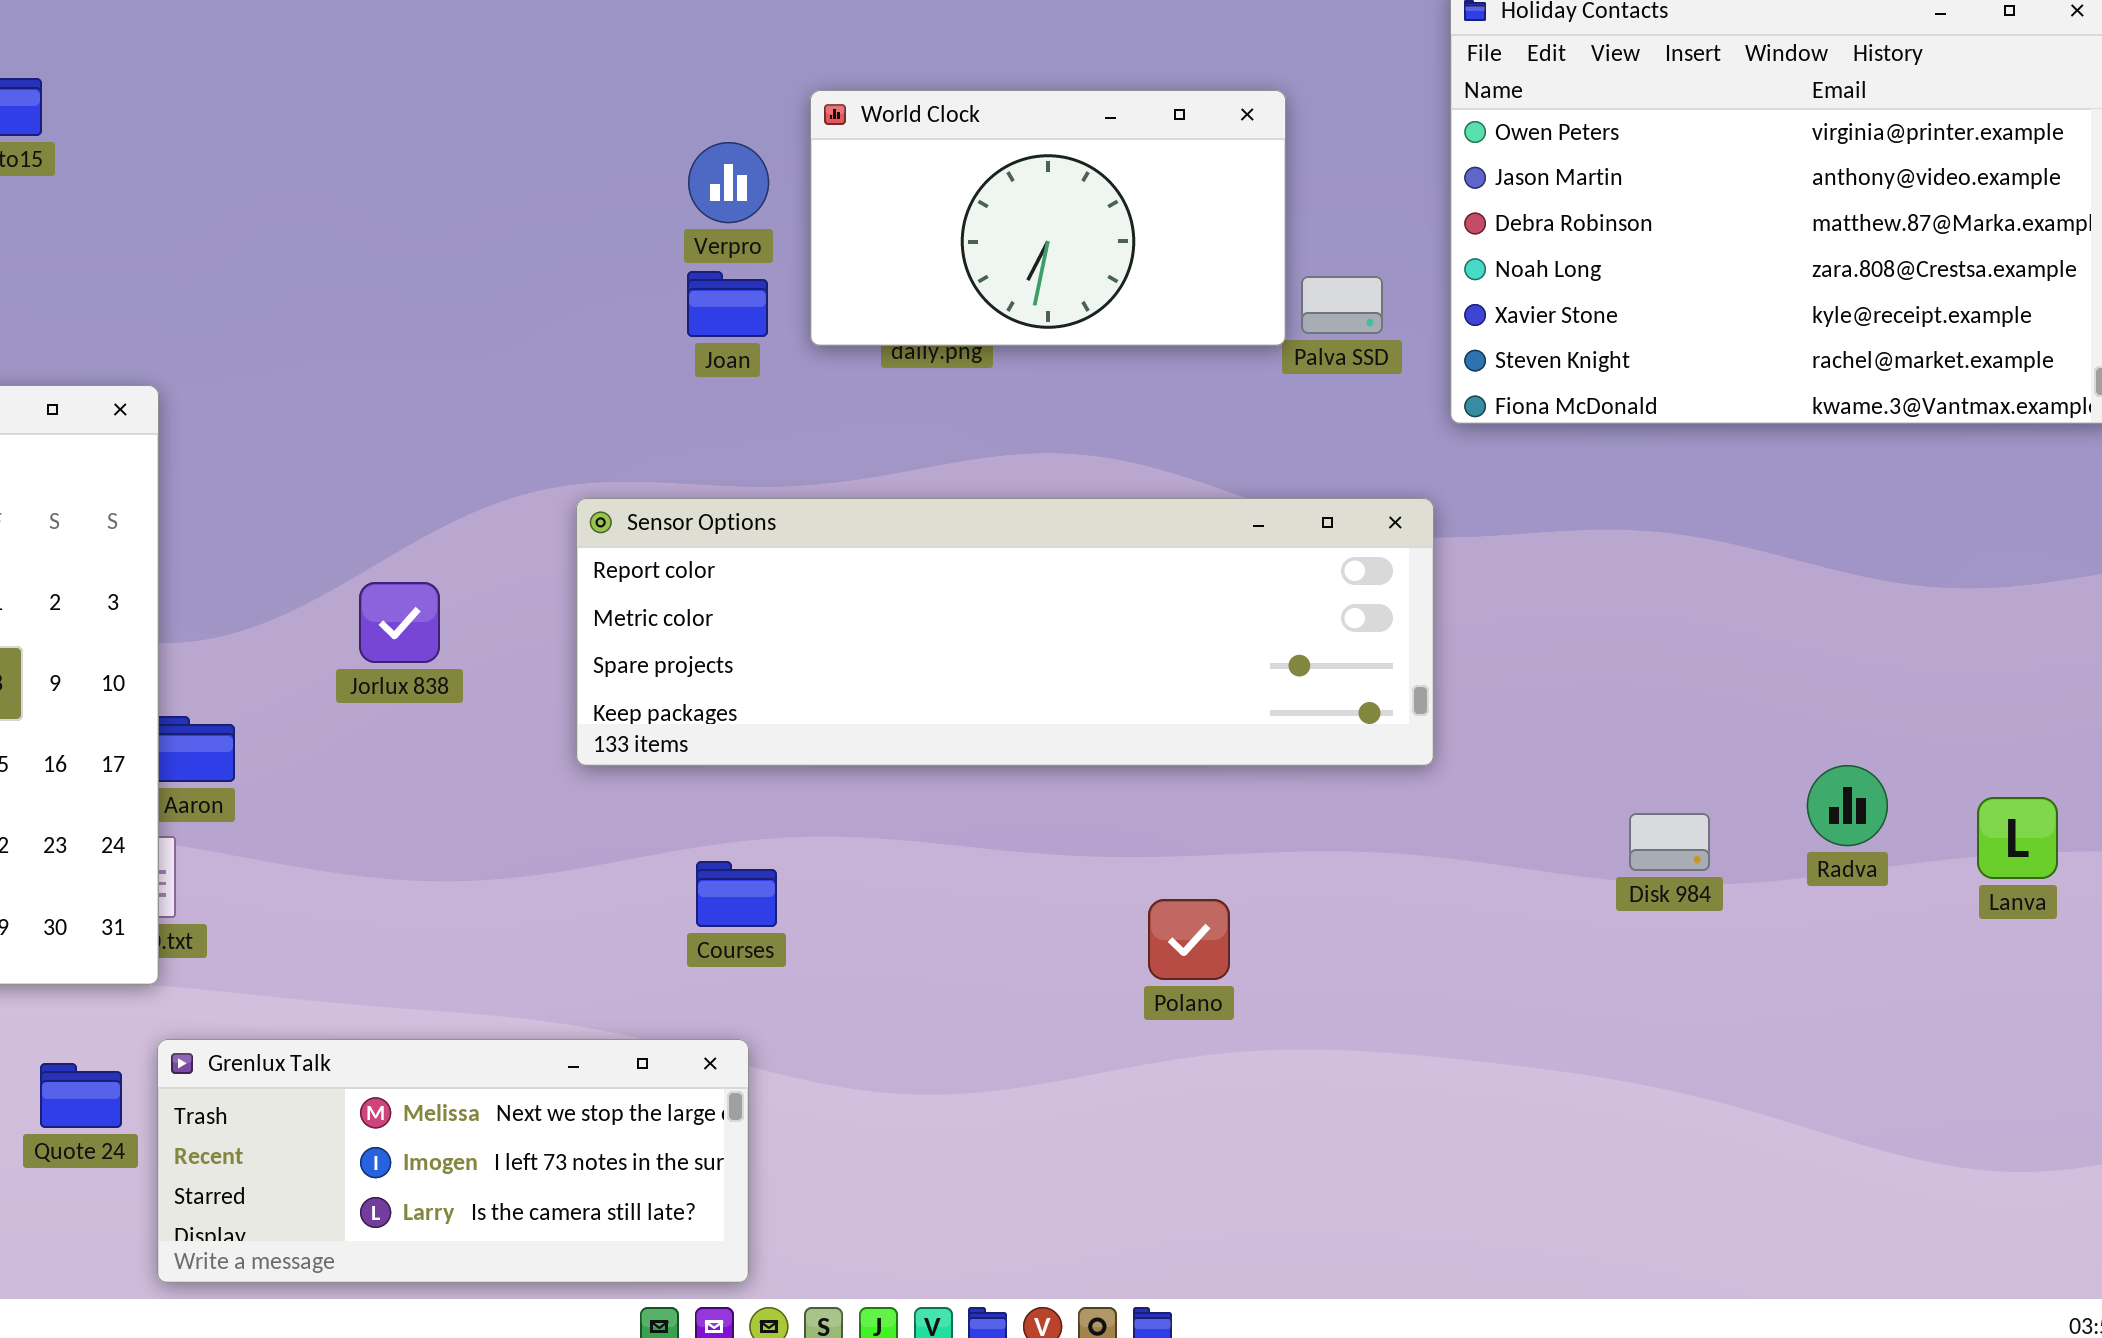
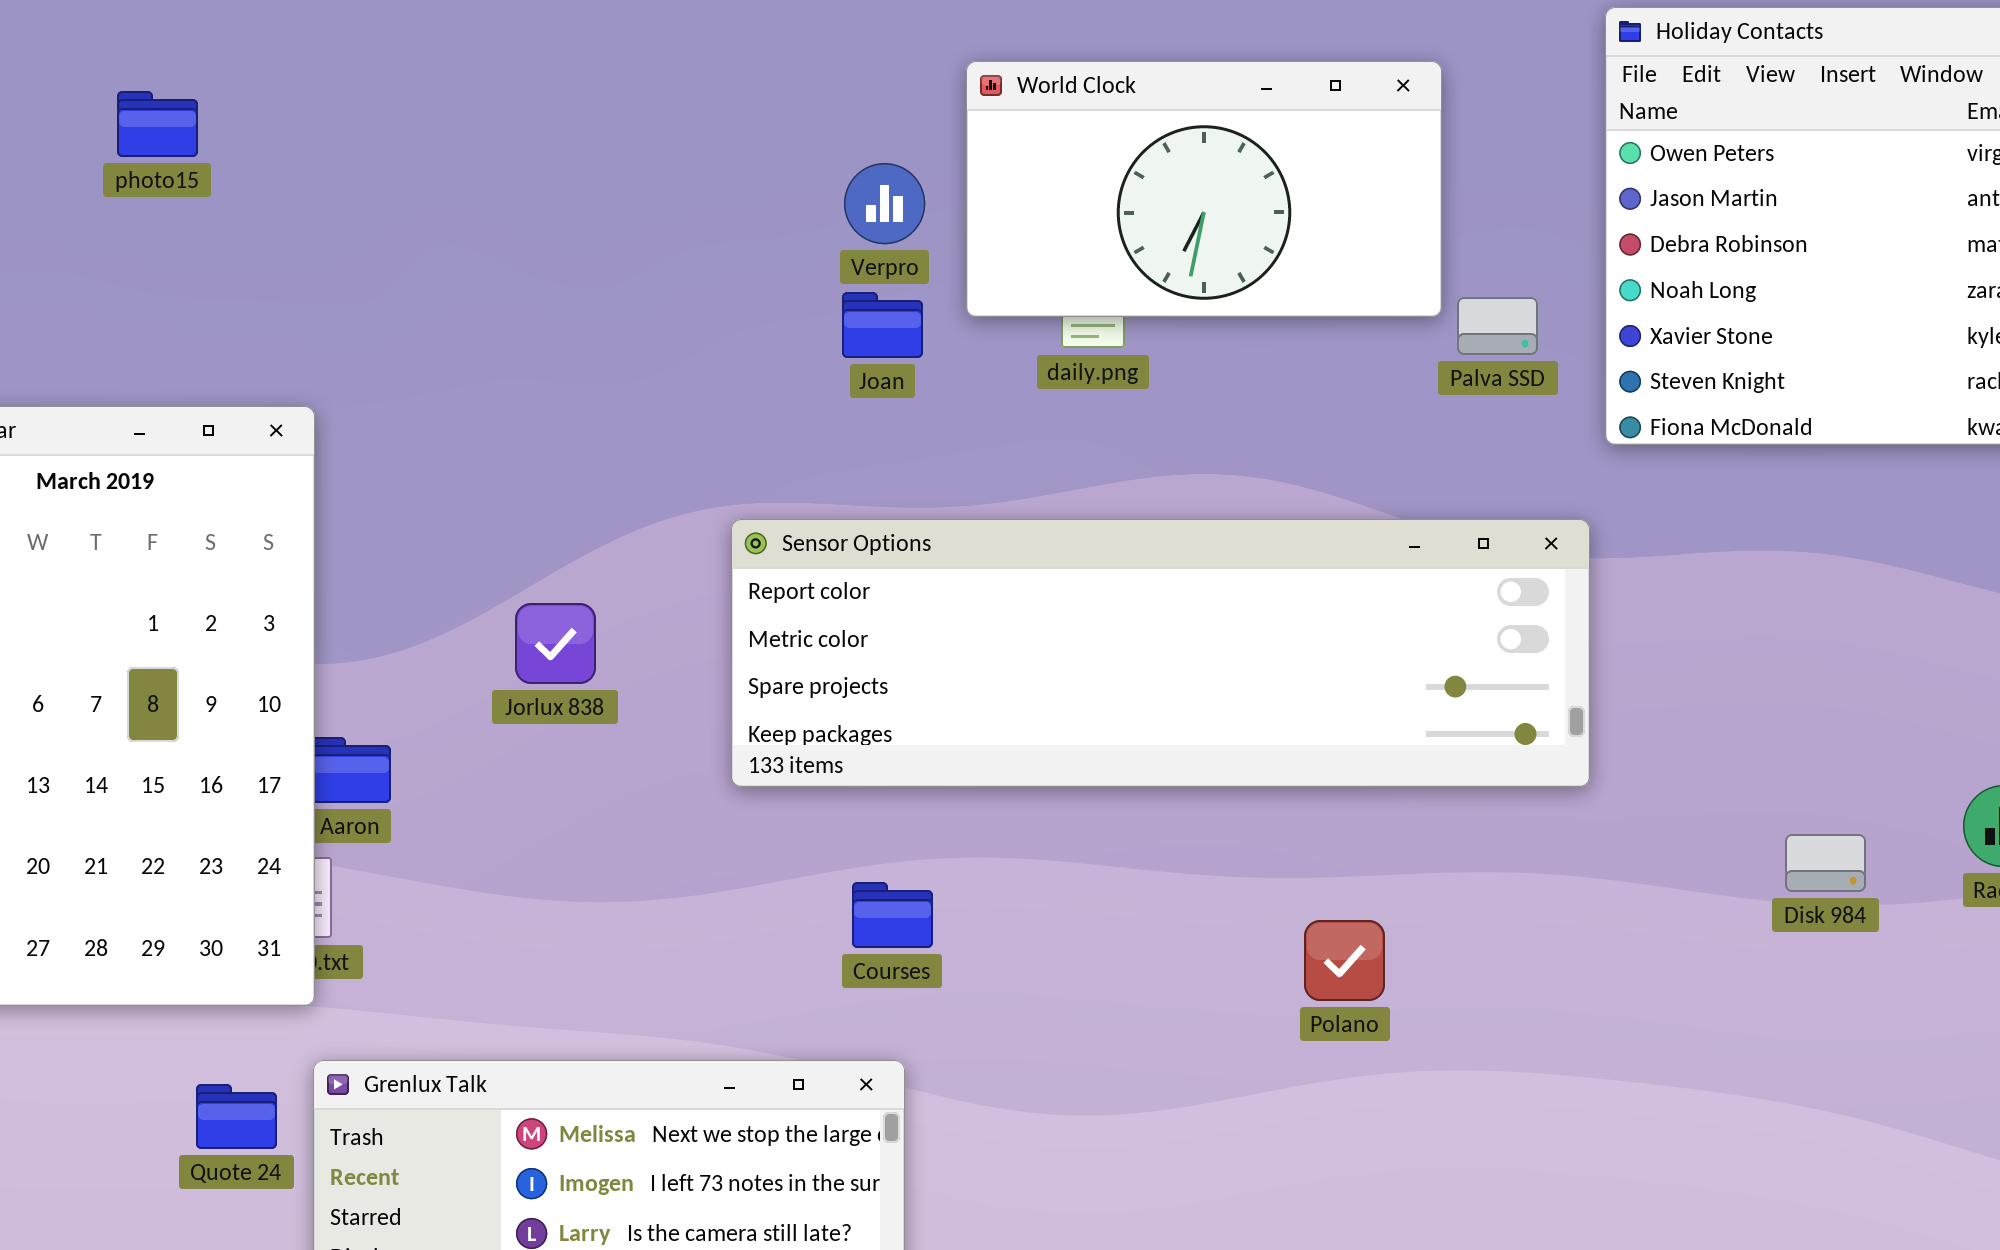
World Clock: [810,90,1286,346] -> [966,61,1442,317], moved

